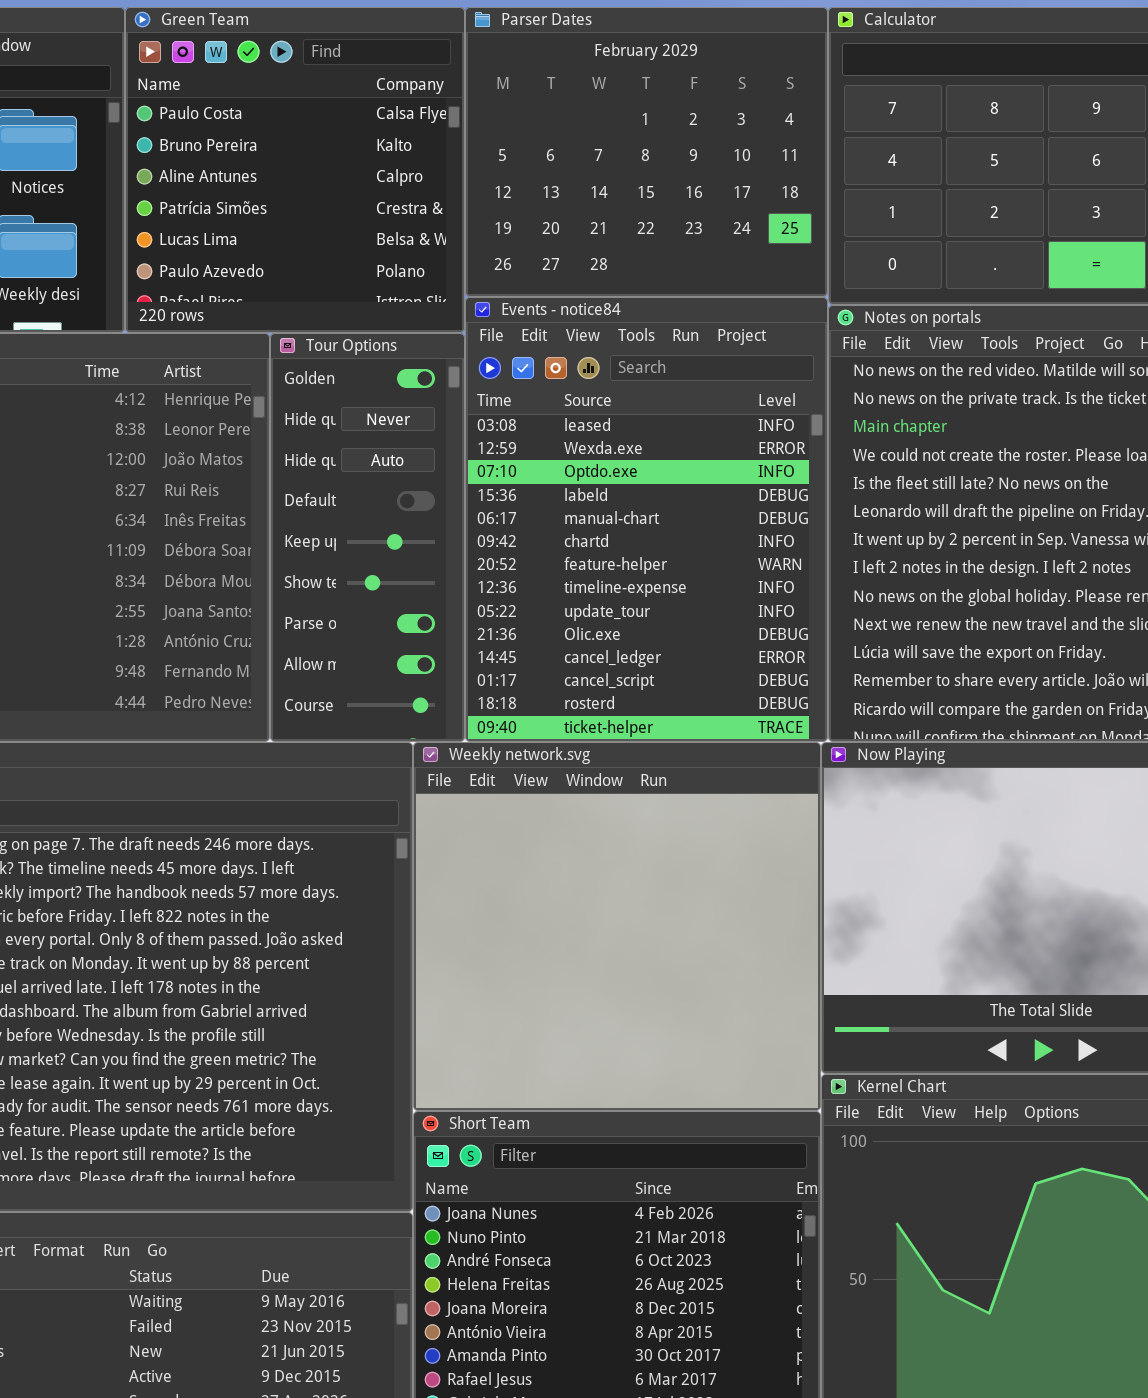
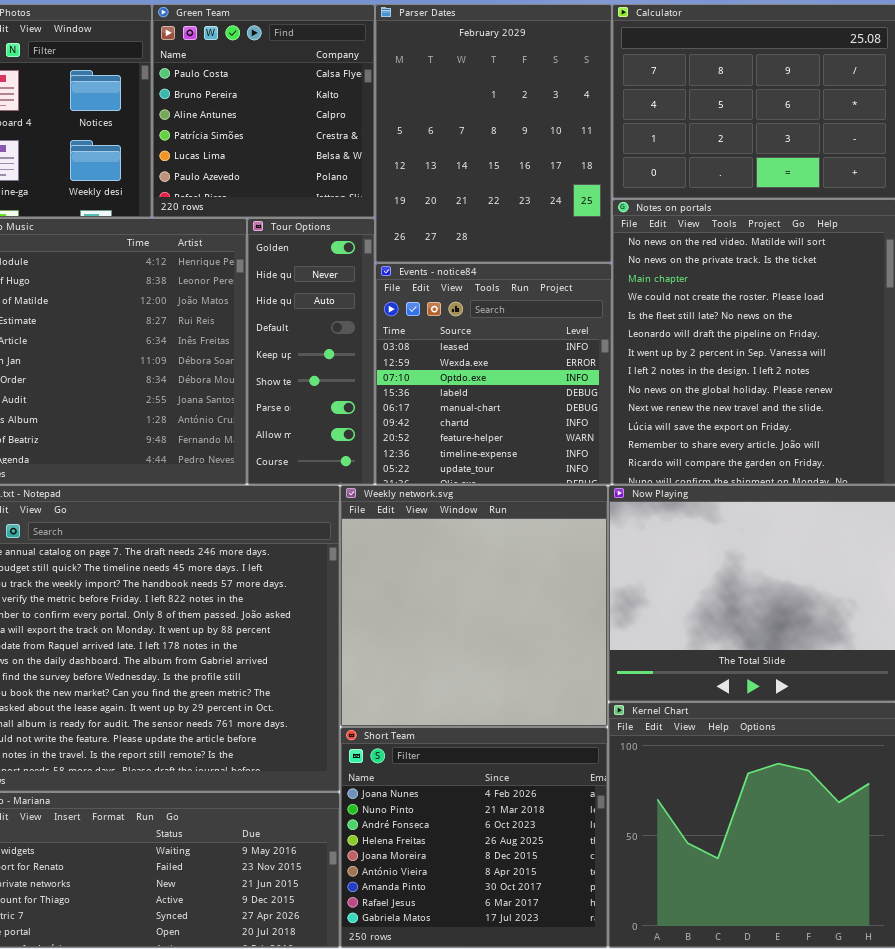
Parser Dates: [465,7,828,297] -> [375,4,612,263], resized
Events - notice84: [465,297,828,742] -> [375,263,612,485], resized

